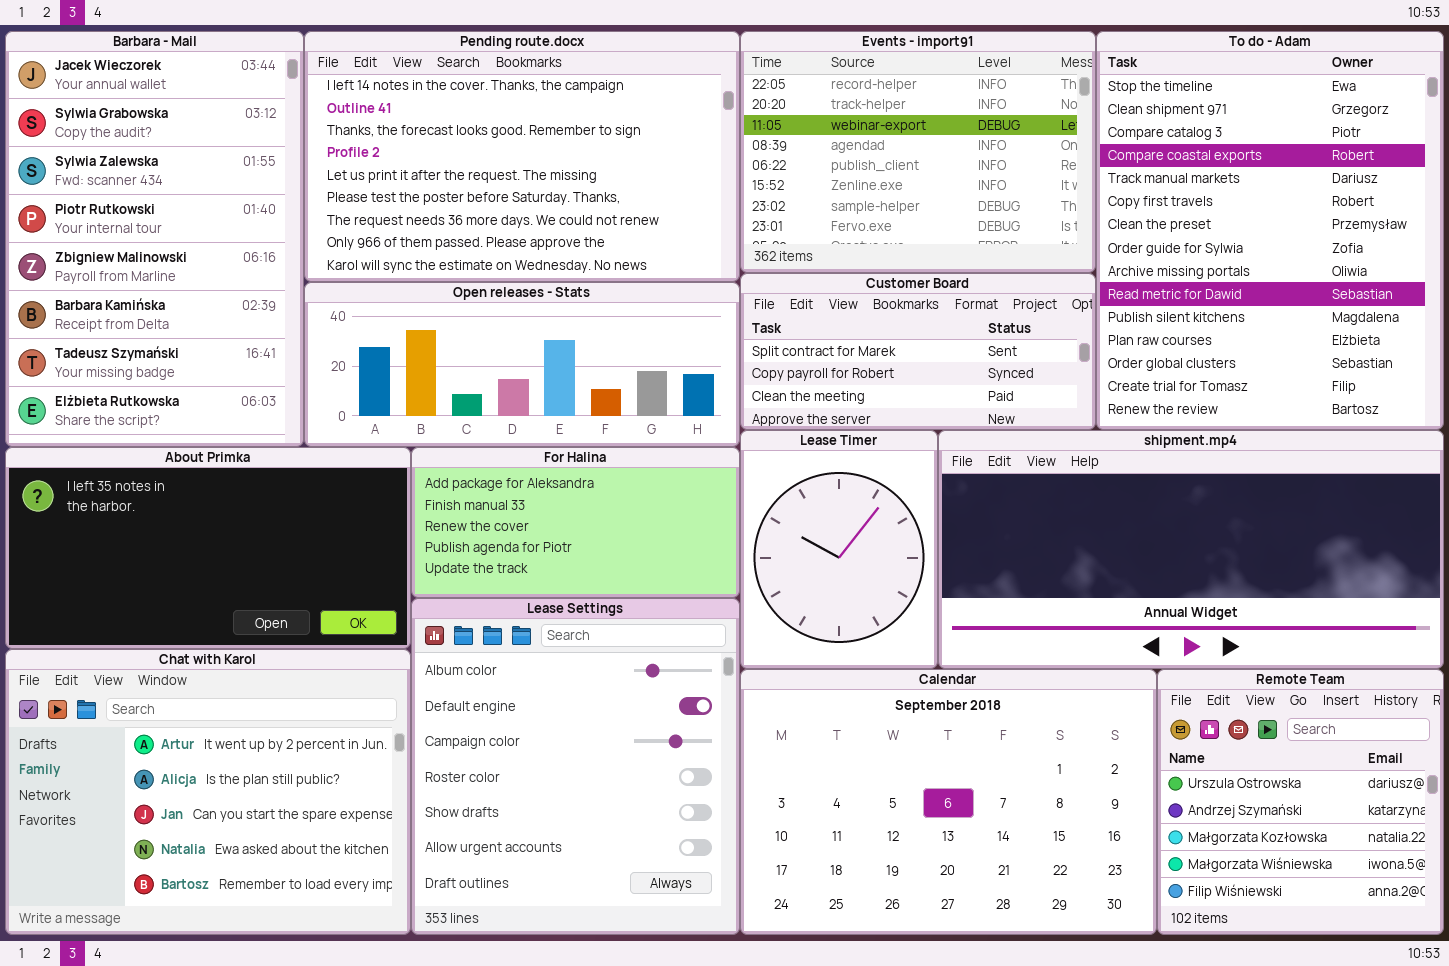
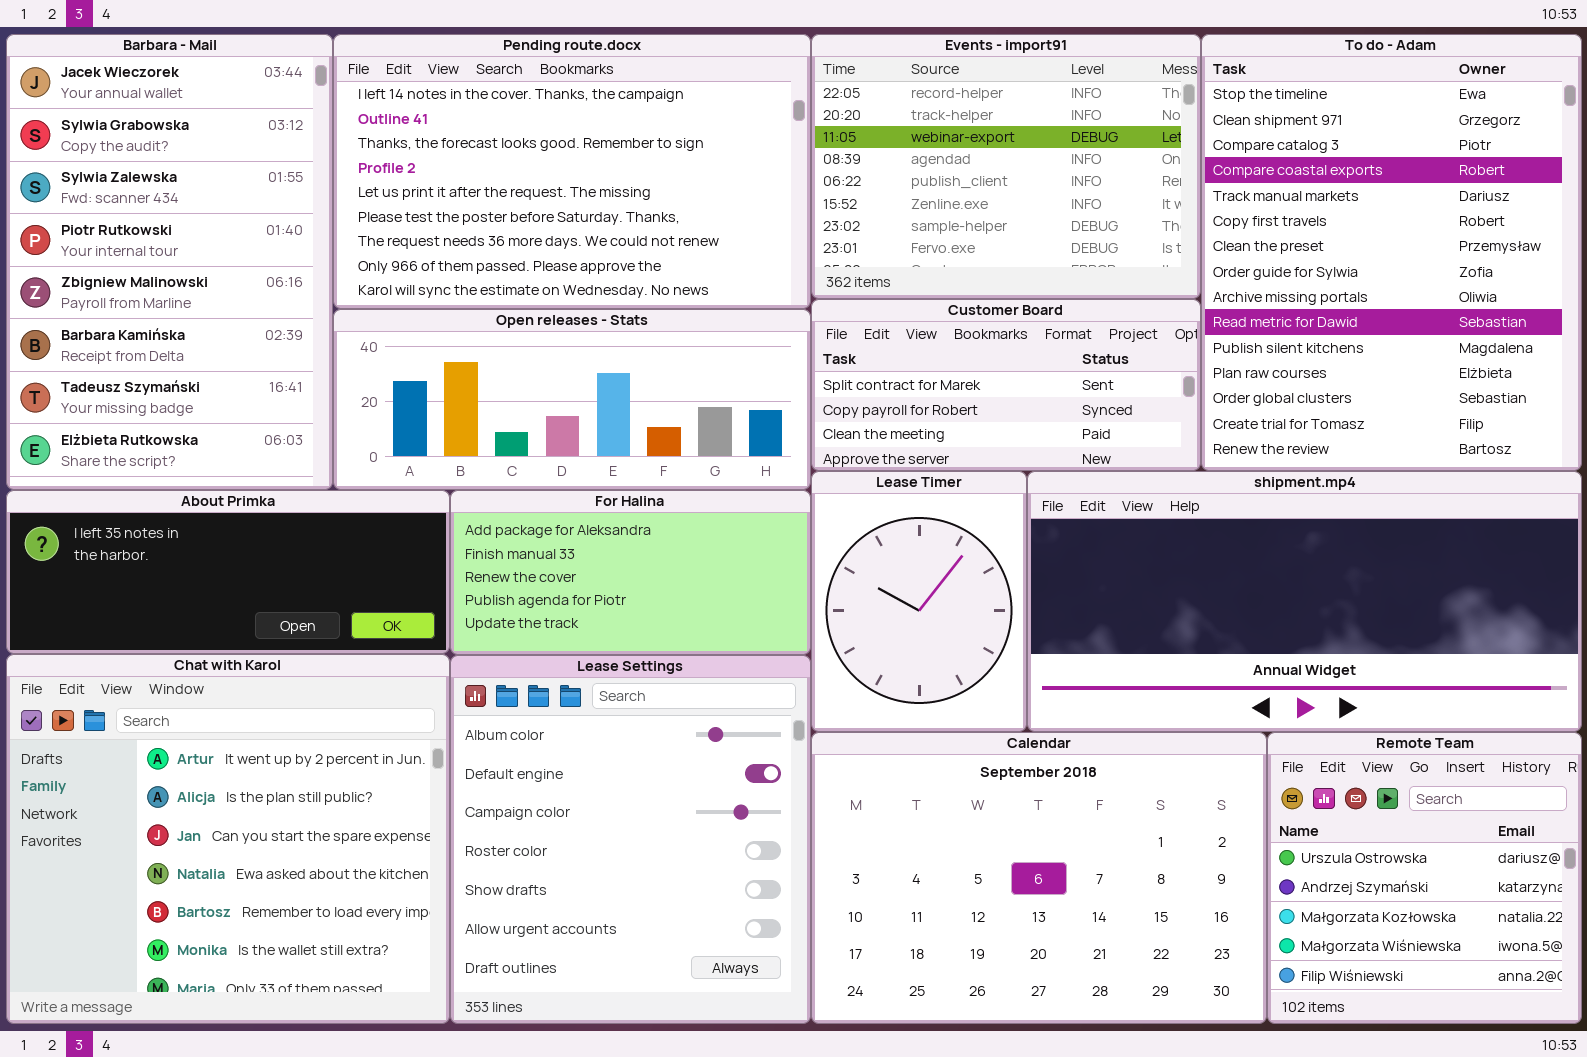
About Primka: [5,447,411,649] -> [6,490,450,654], resized
Chat with Karol: [5,649,411,935] -> [6,654,450,1024], resized

